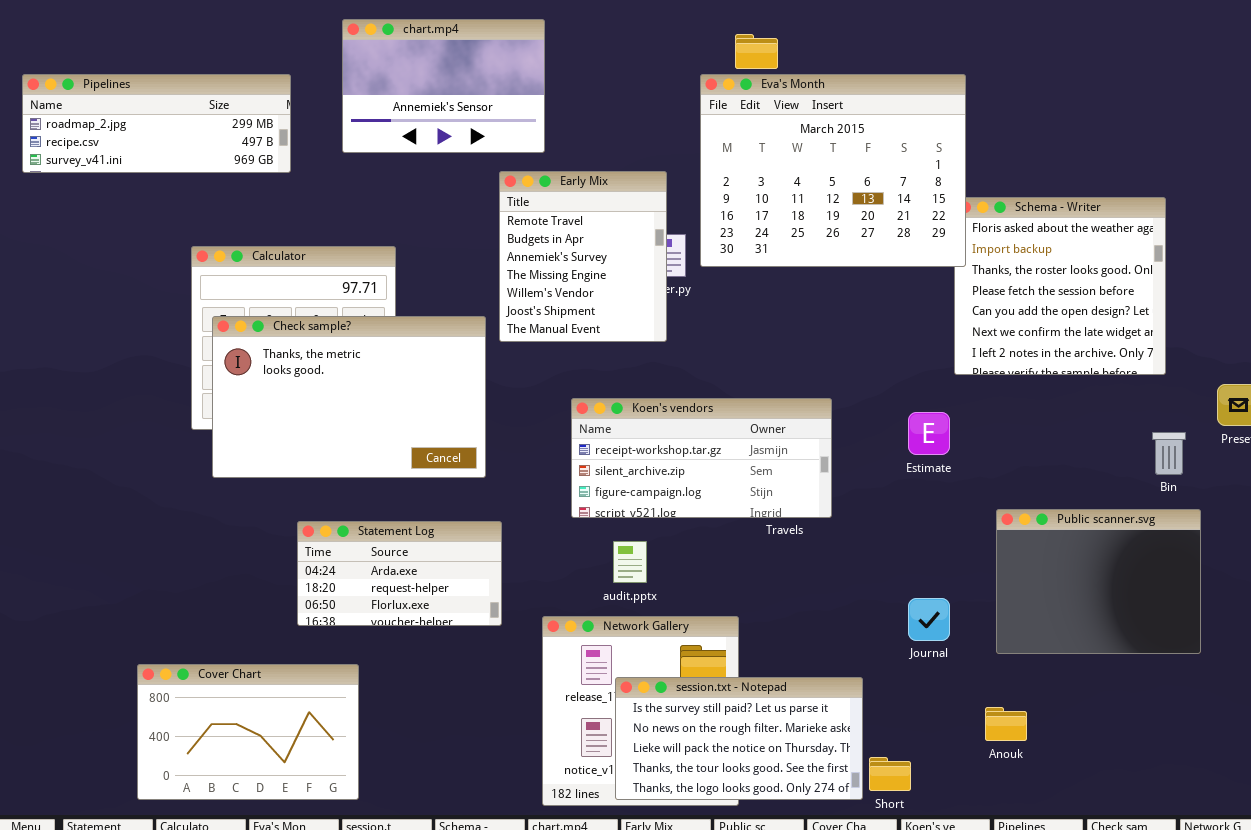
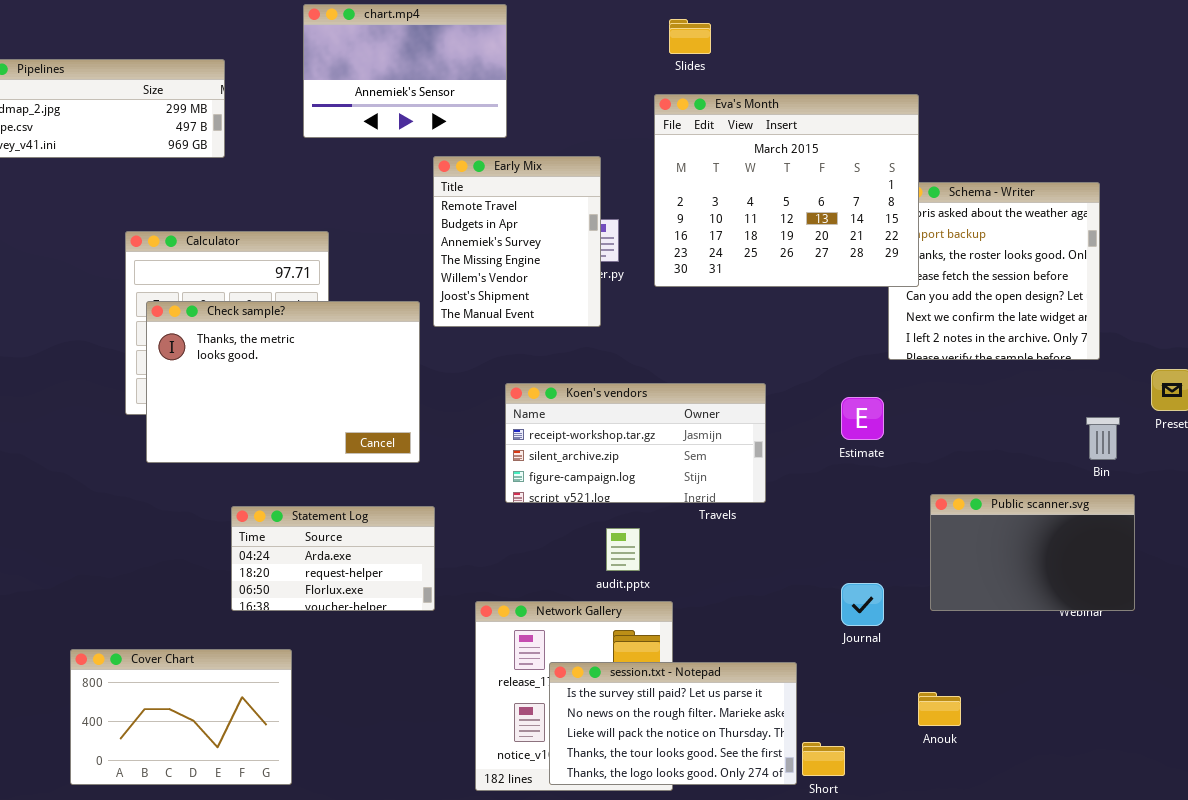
chart.mp4: [342,19,545,153] -> [303,4,507,138], moved
Eva's Month: [700,74,966,267] -> [654,94,919,287], moved
Public scanner.svg: [996,509,1201,654] -> [930,494,1135,611], resized
audit.pptx: [613,541,647,583] -> [606,528,640,571], moved

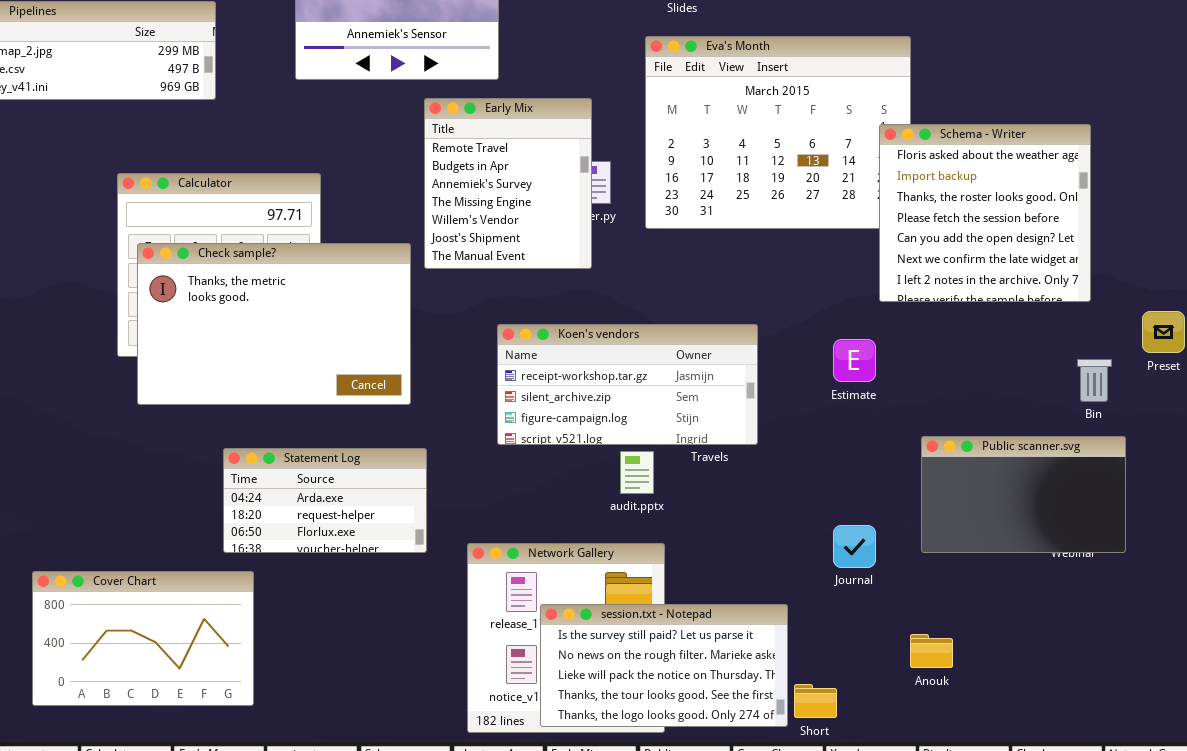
Schema - Writer: [888,182,1100,360] -> [879,124,1091,302], raised
audit.pptx: [606,528,640,571] -> [620,451,654,494], moved
Cover Chart: [70,649,292,785] -> [32,571,254,706], moved

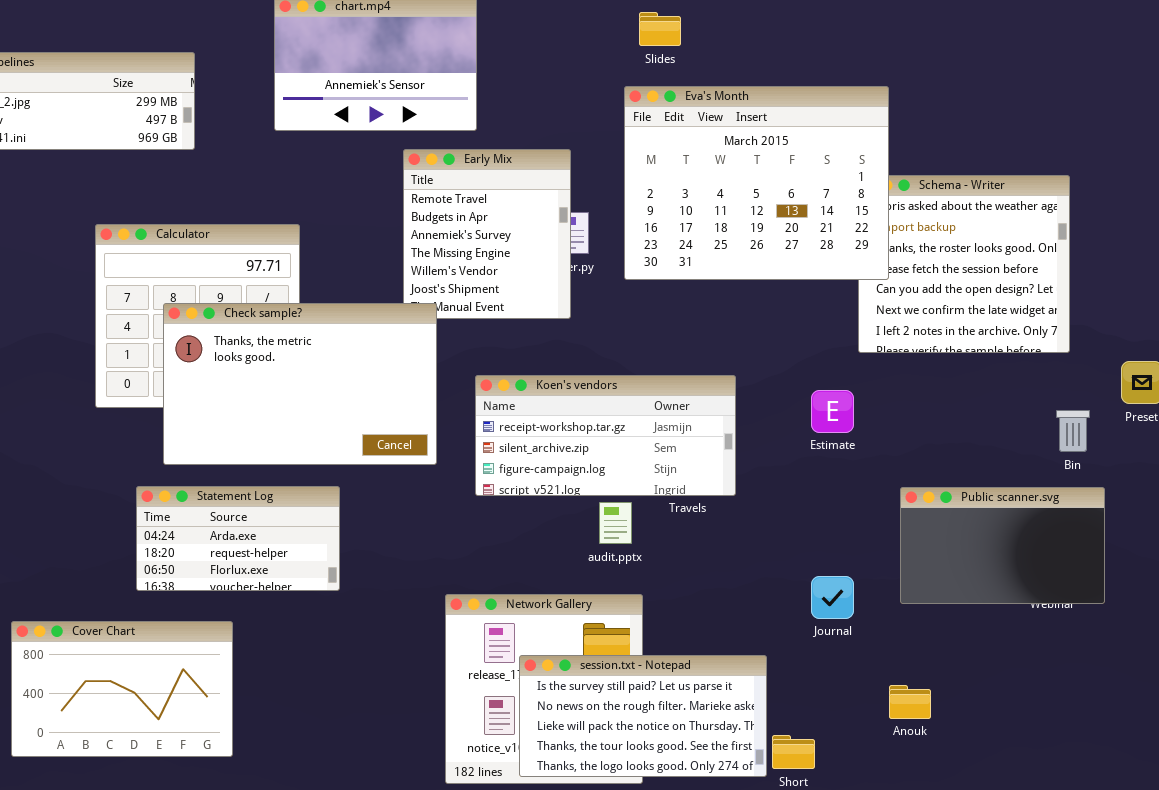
Eva's Month: [645,36,911,229] -> [624,86,889,280], raised
Check sample?: [137,243,411,405] -> [163,303,437,465], moved
Statement Log: [223,448,427,553] -> [136,486,340,591], moved

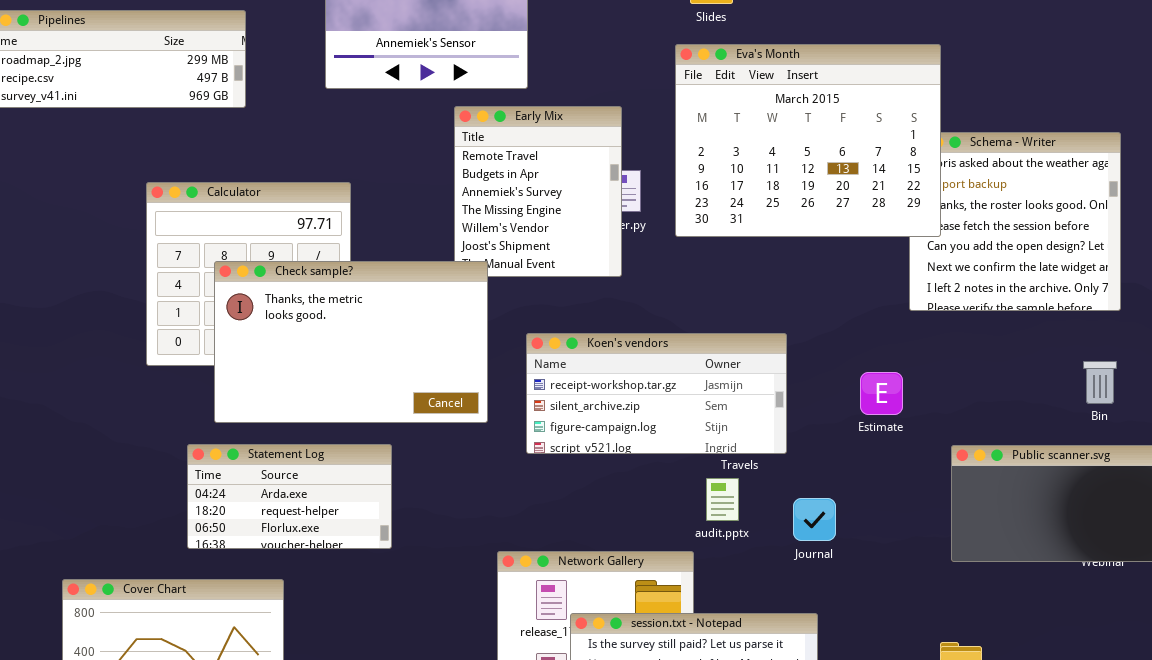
Estimate: [811,390,854,433] -> [860,372,903,415], moved
Bin: [1056,410,1090,452] -> [1083,361,1117,404], moved
audit.pptx: [599,502,632,544] -> [706,478,739,521], moved
Journal: [811,576,854,619] -> [793,498,836,541], moved

